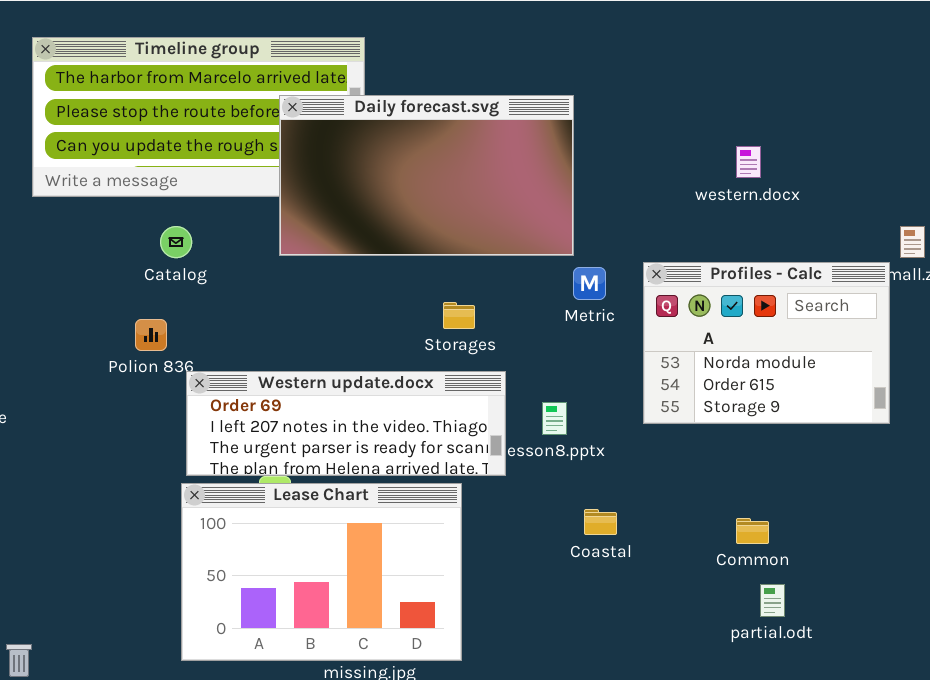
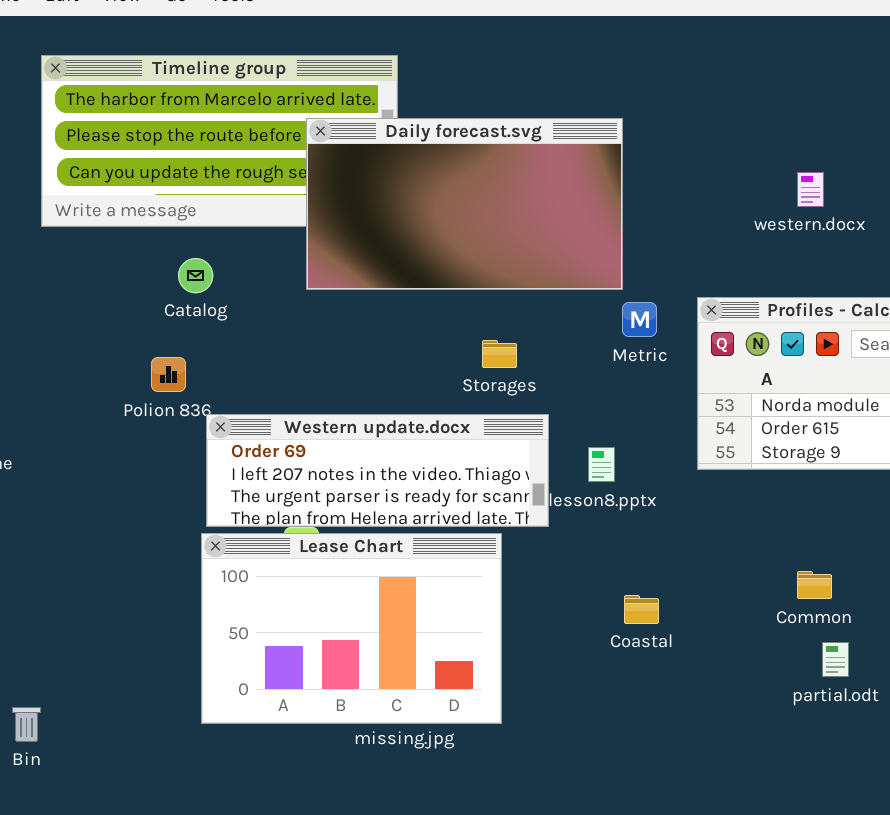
Coastal: [584,509,617,535] -> [624,595,659,624], moved

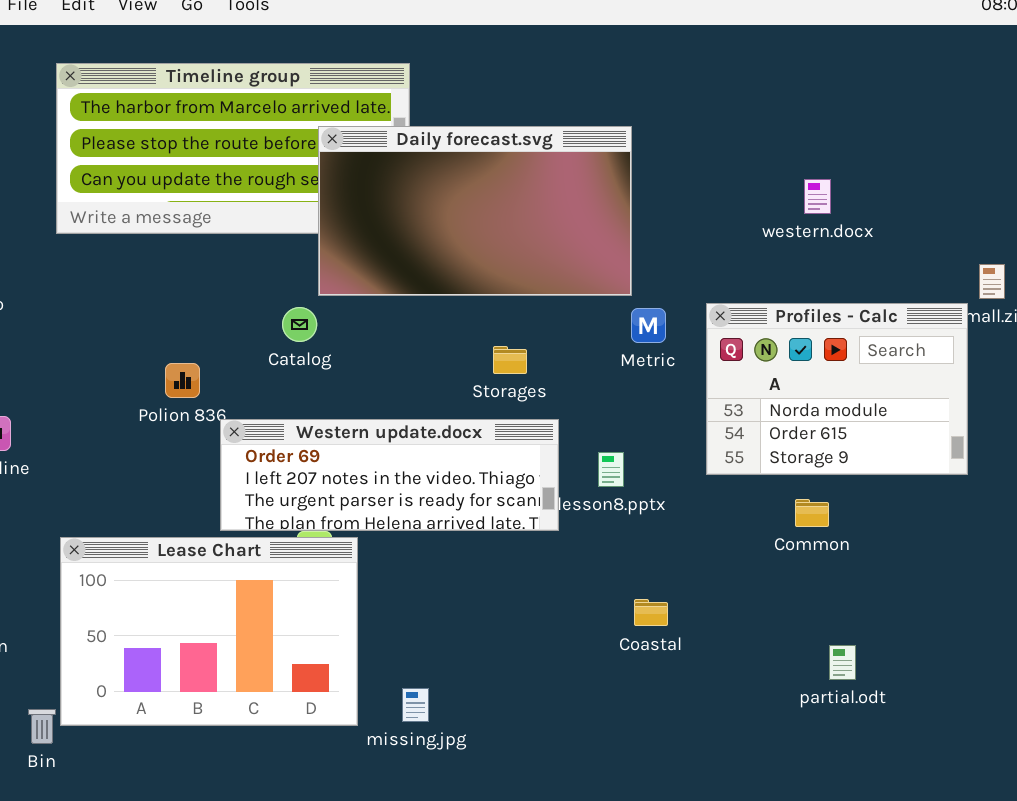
Catalog: [178,258,213,293] -> [282,307,317,342], moved
Lease Chart: [201,533,502,724] -> [60,537,358,726], moved
Common: [797,571,832,599] -> [795,499,829,527], moved

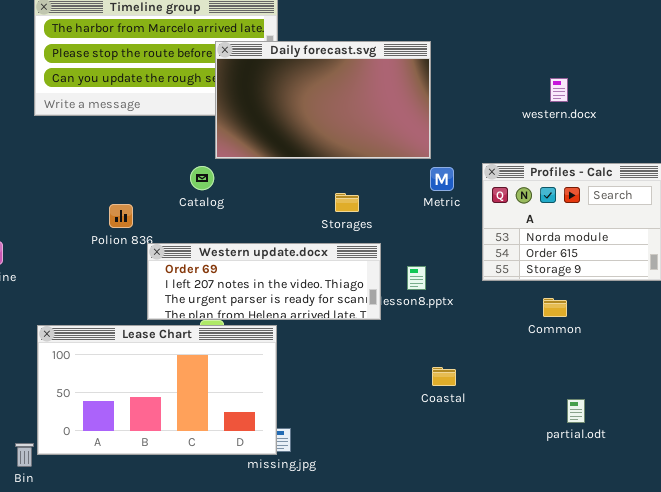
Lease Chart: [60,537,358,726] -> [37,325,277,455], resized

